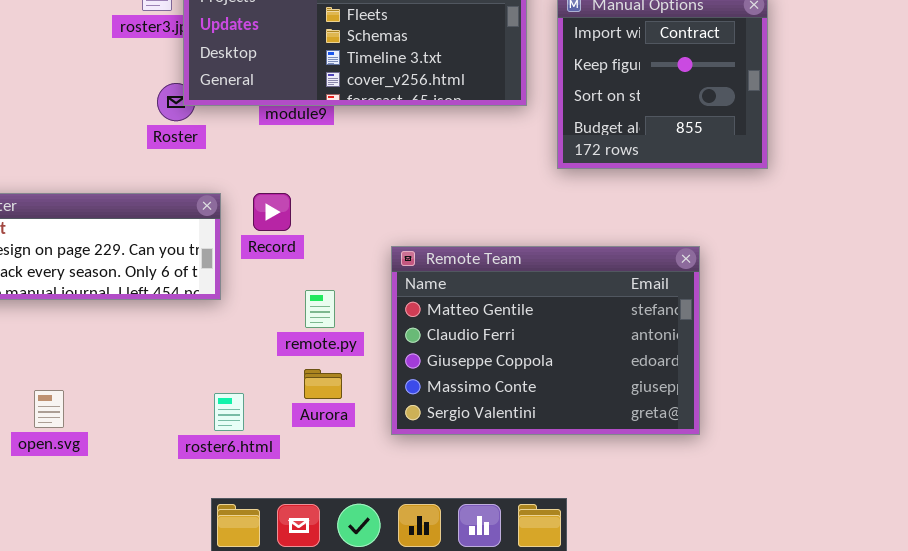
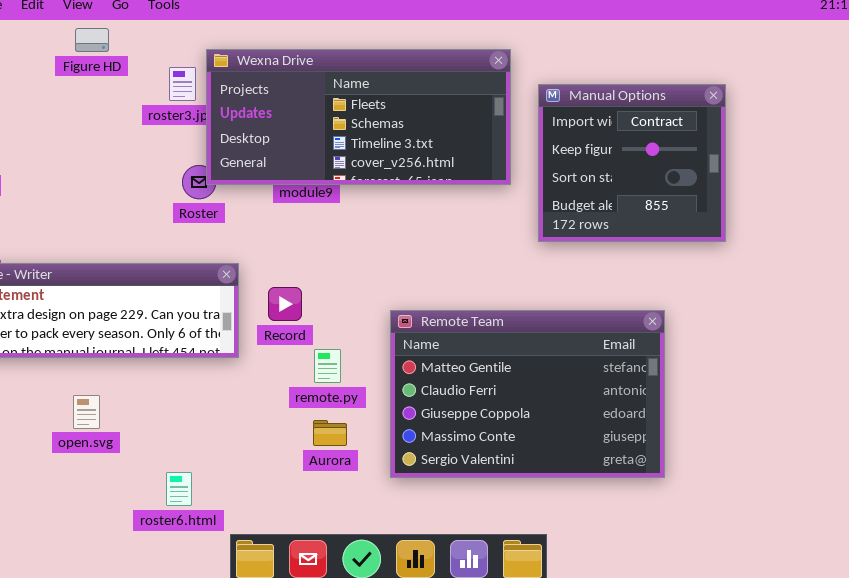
Record: [253,193,291,231] -> [268,287,302,321], moved
open.svg: [34,390,64,428] -> [73,395,100,429], moved
roster6.html: [214,393,244,431] -> [166,472,192,506], moved

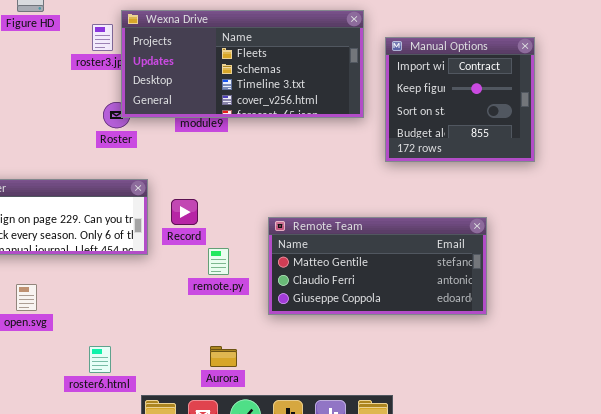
Remote Team: [390,310,665,478] -> [268,217,487,315], resized
Aurora: [313,420,347,446] -> [210,346,237,367], moved

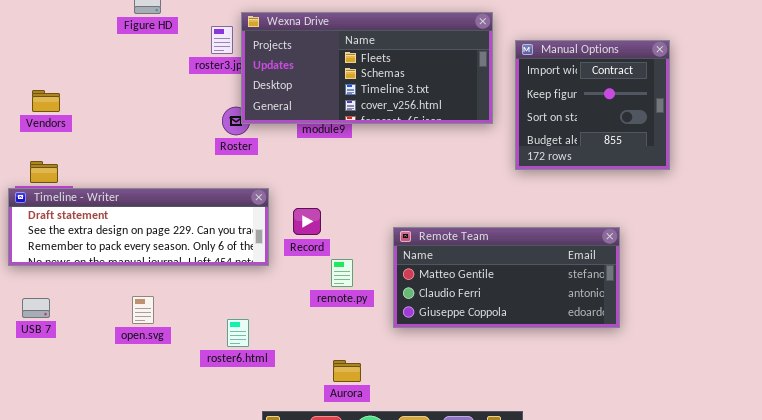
roster6.html: [89,346,111,373] -> [227,319,249,347], moved

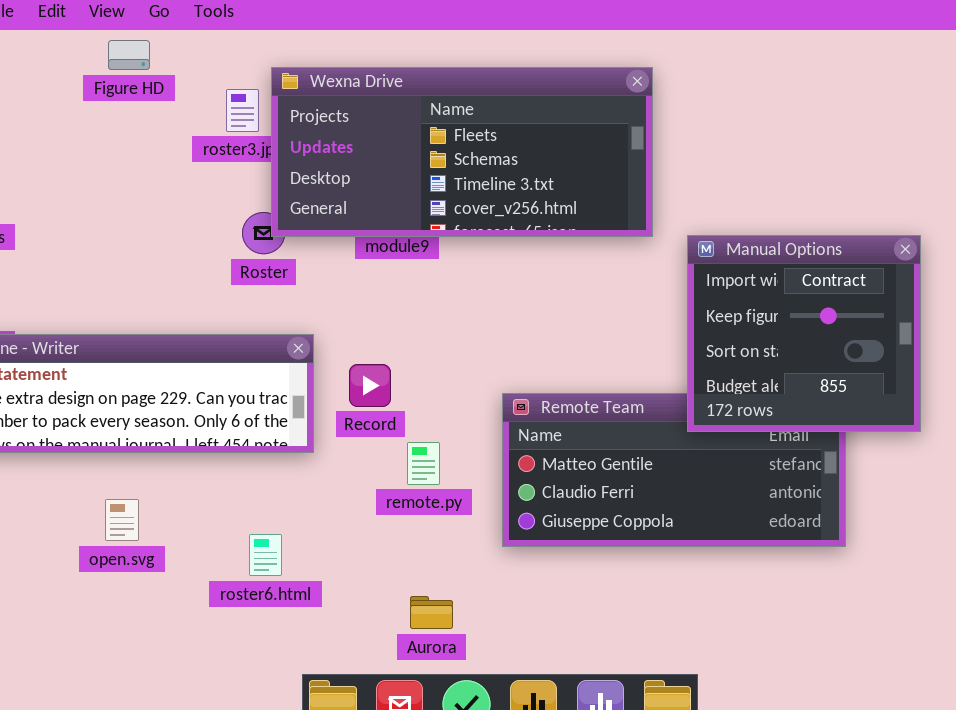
Manual Options: [515,40,670,170] -> [687,235,921,432], moved

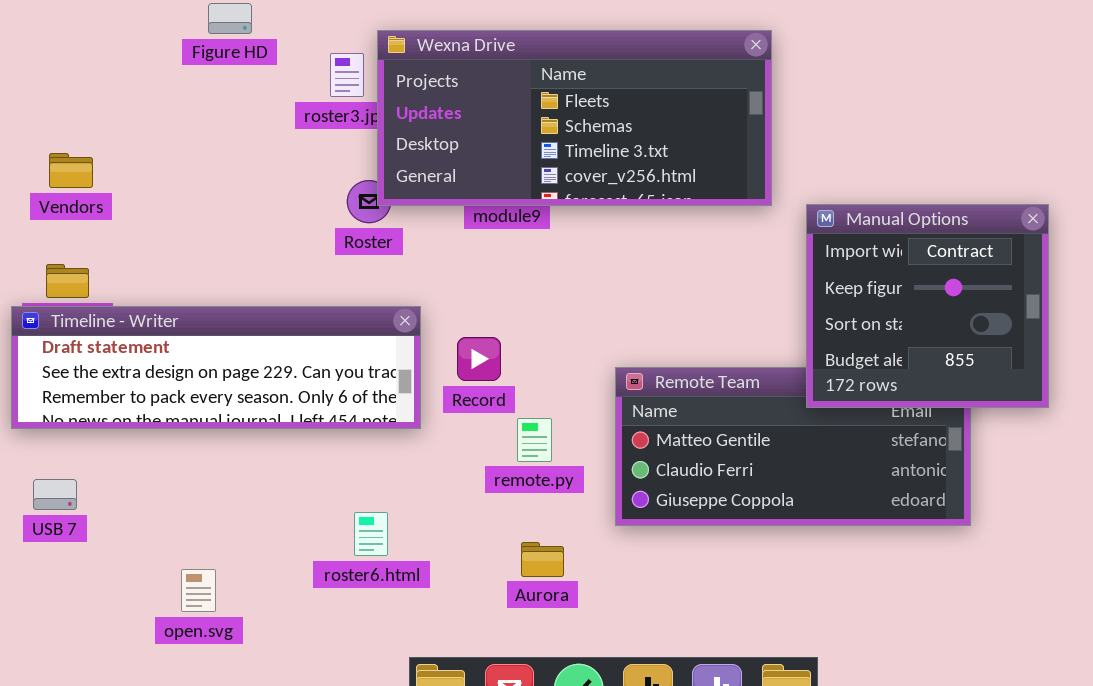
open.svg: [105,499,139,541] -> [181,569,216,612], moved
Aurora: [410,596,453,629] -> [521,542,564,577], moved

